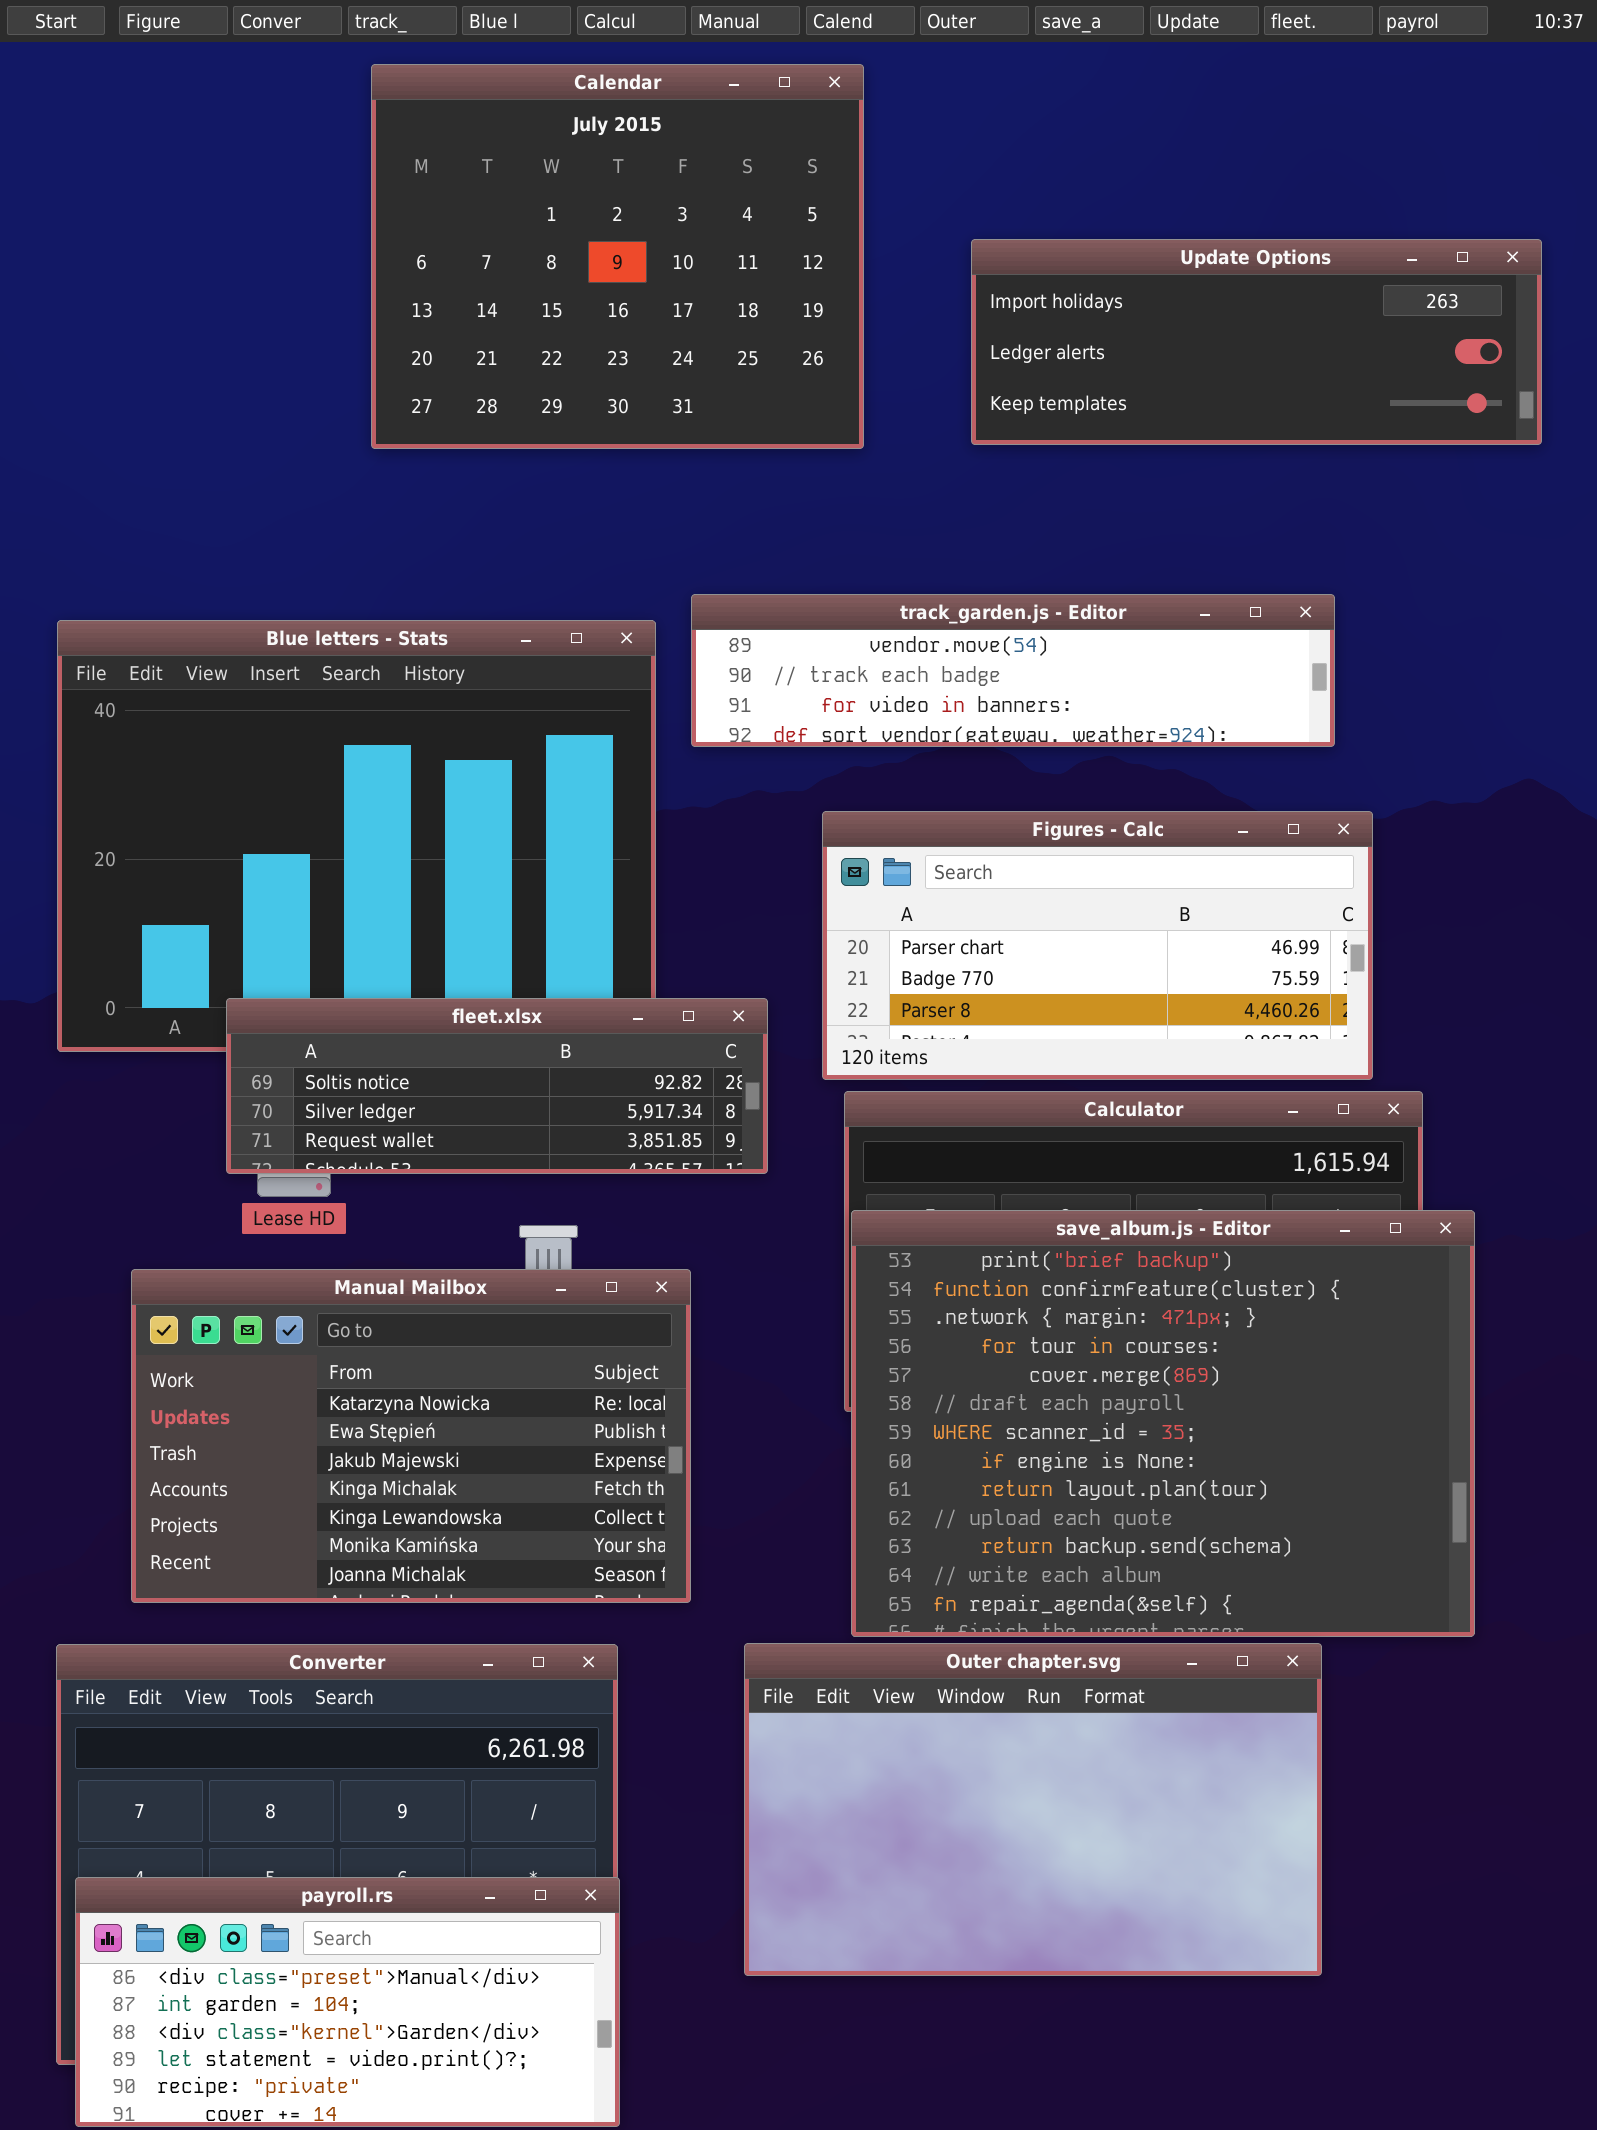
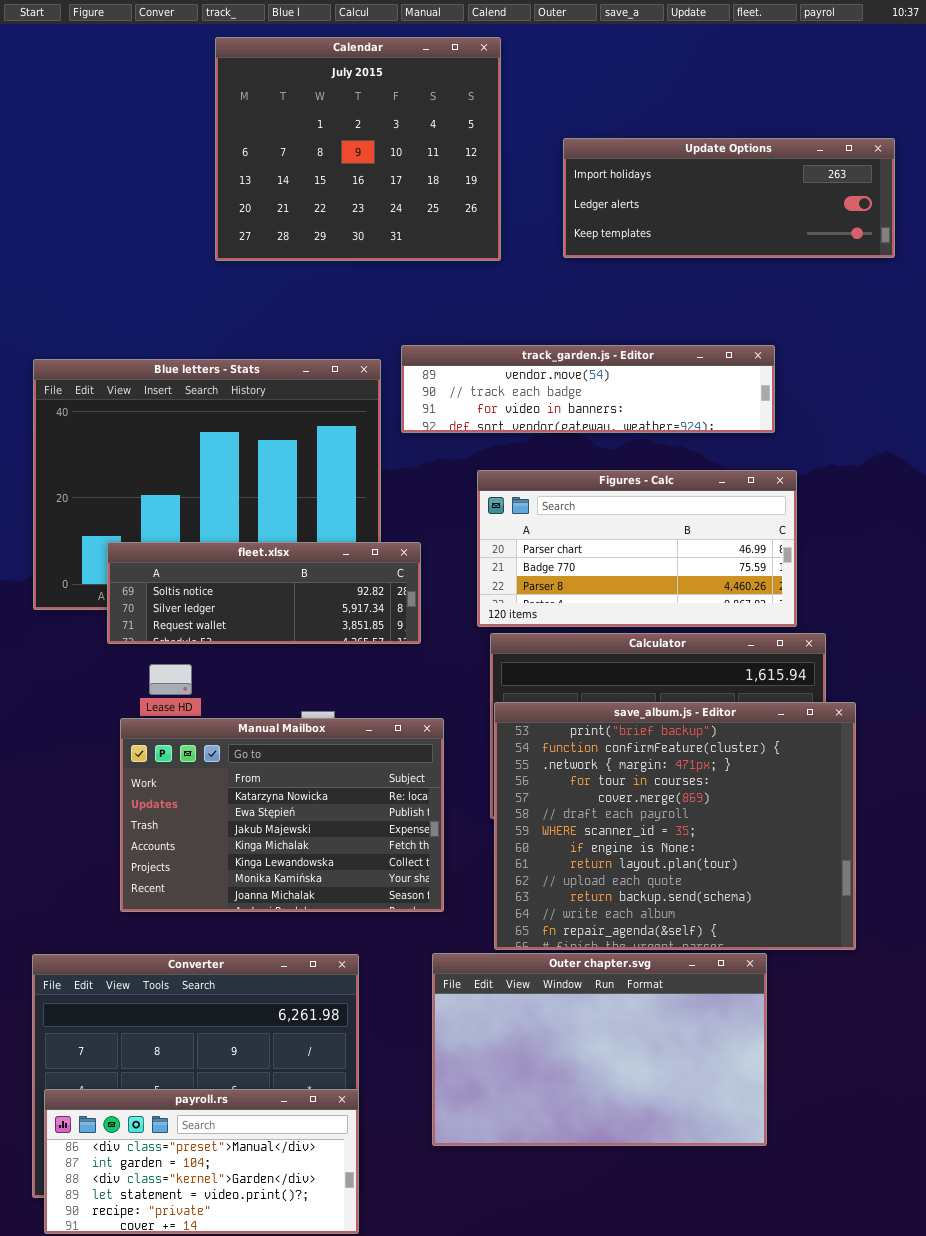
fleet.xlsx: [226,998,768,1174] -> [107,542,421,644], moved
Manual Mailbox: [131,1269,691,1603] -> [120,718,444,912], moved

